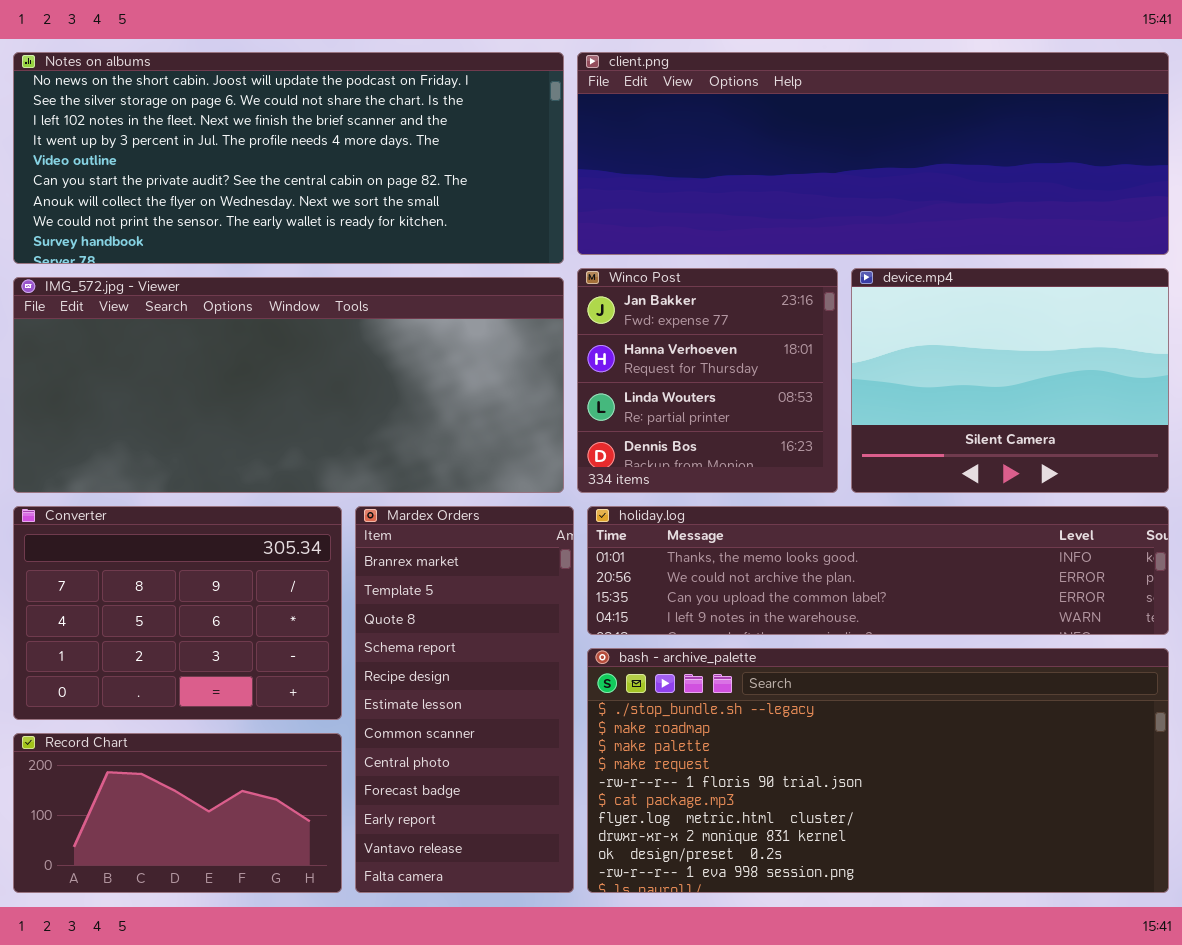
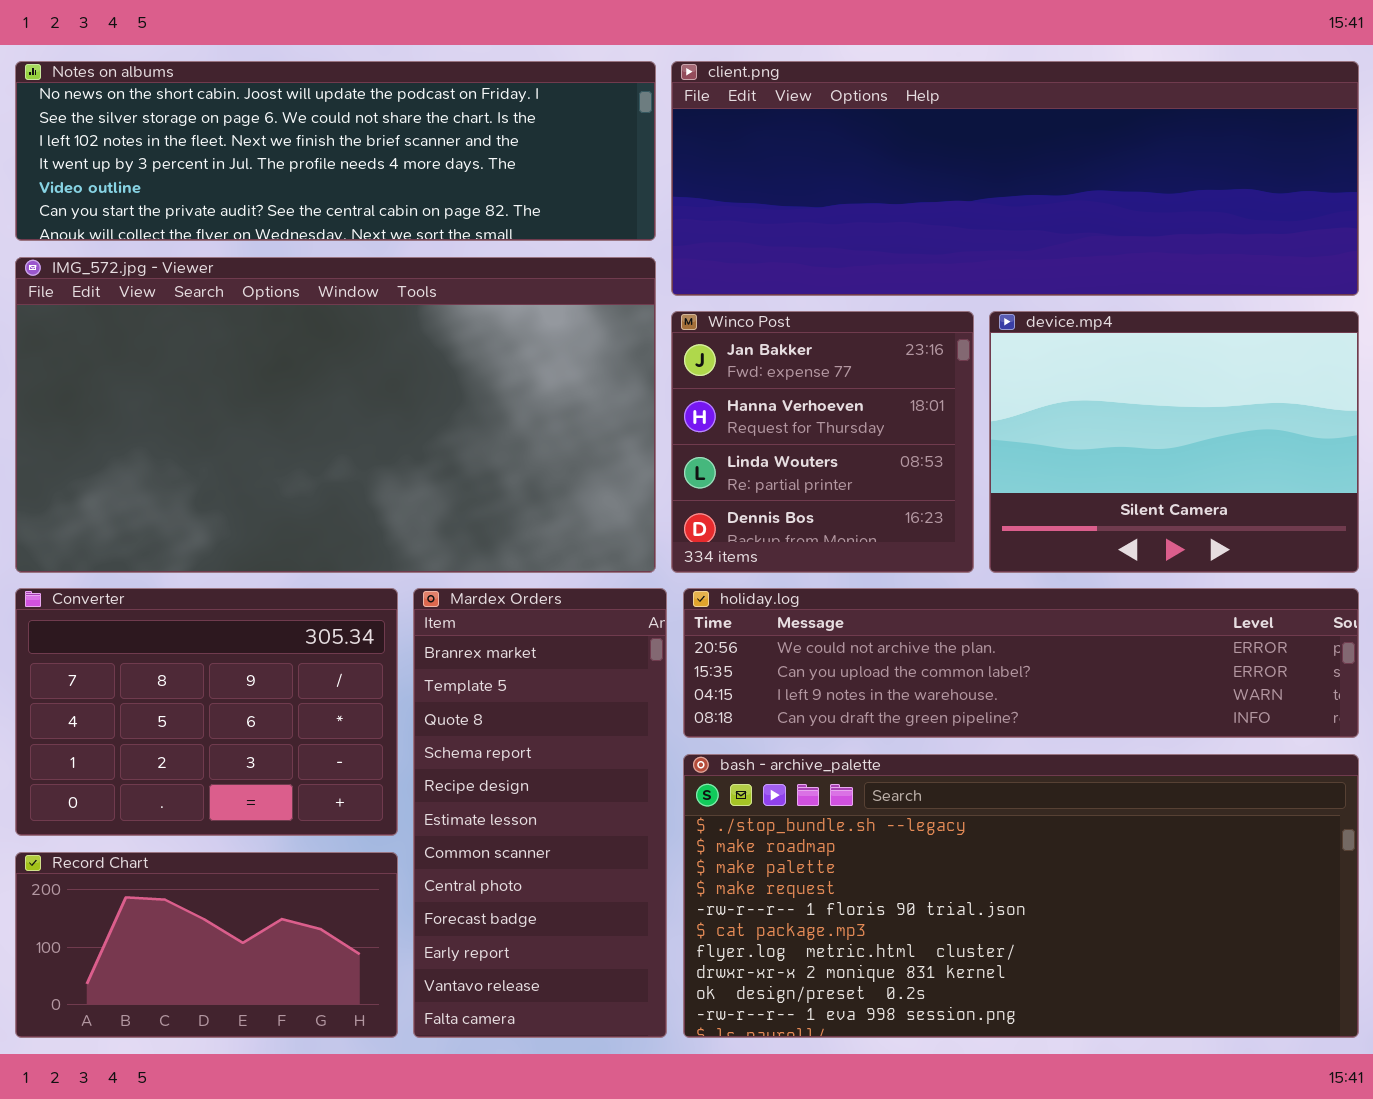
Notes on albums: [13,52,564,264] -> [15,61,656,241], resized
IMG_572.jpg - Viewer: [13,277,564,493] -> [15,257,656,573], resized
holiday.log: [587,506,1169,635] -> [683,588,1359,738], scrolled down 1 row

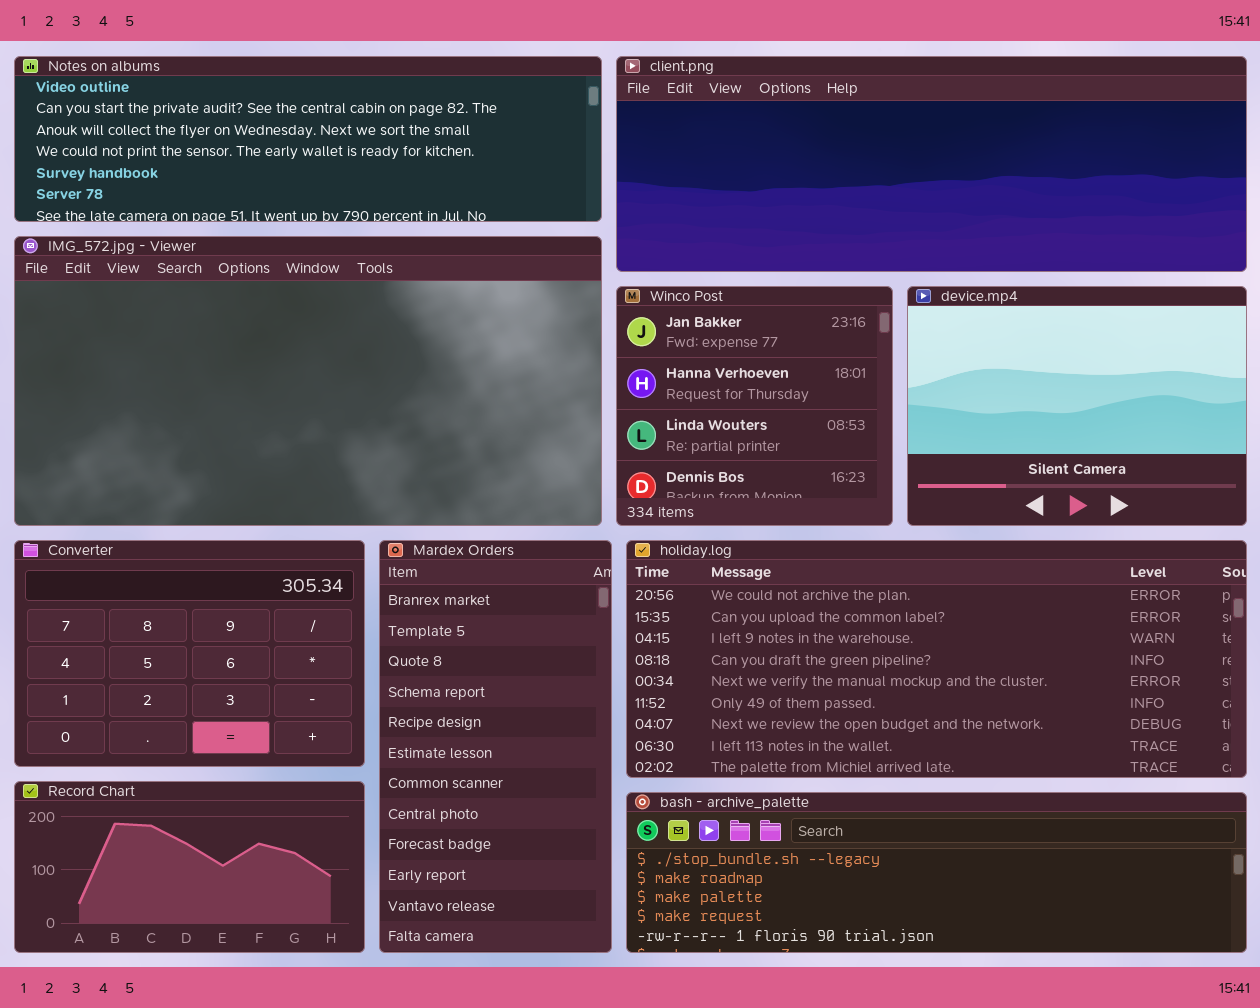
Notes on albums: [15,61,656,241] -> [14,56,602,222], scrolled down 4 rows
holiday.log: [683,588,1359,738] -> [626,540,1247,778], resized
bash - archive_palette: [683,754,1359,1038] -> [626,792,1247,953], resized

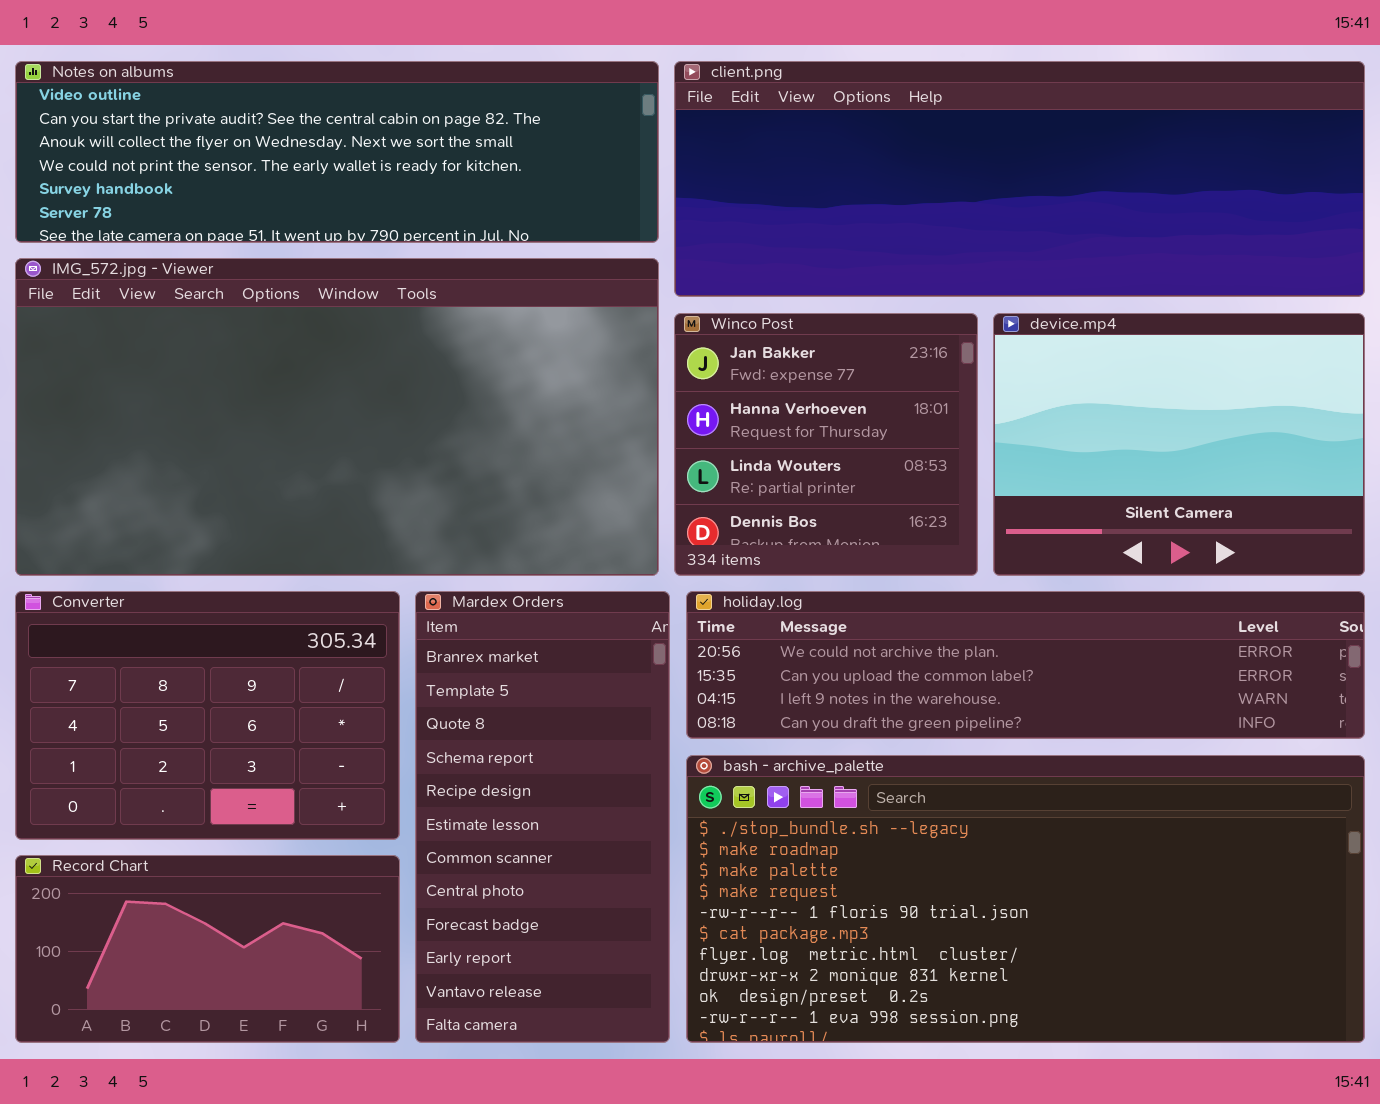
holiday.log: [626,540,1247,778] -> [686,591,1365,739], resized
bash - archive_palette: [626,792,1247,953] -> [686,755,1365,1043], resized

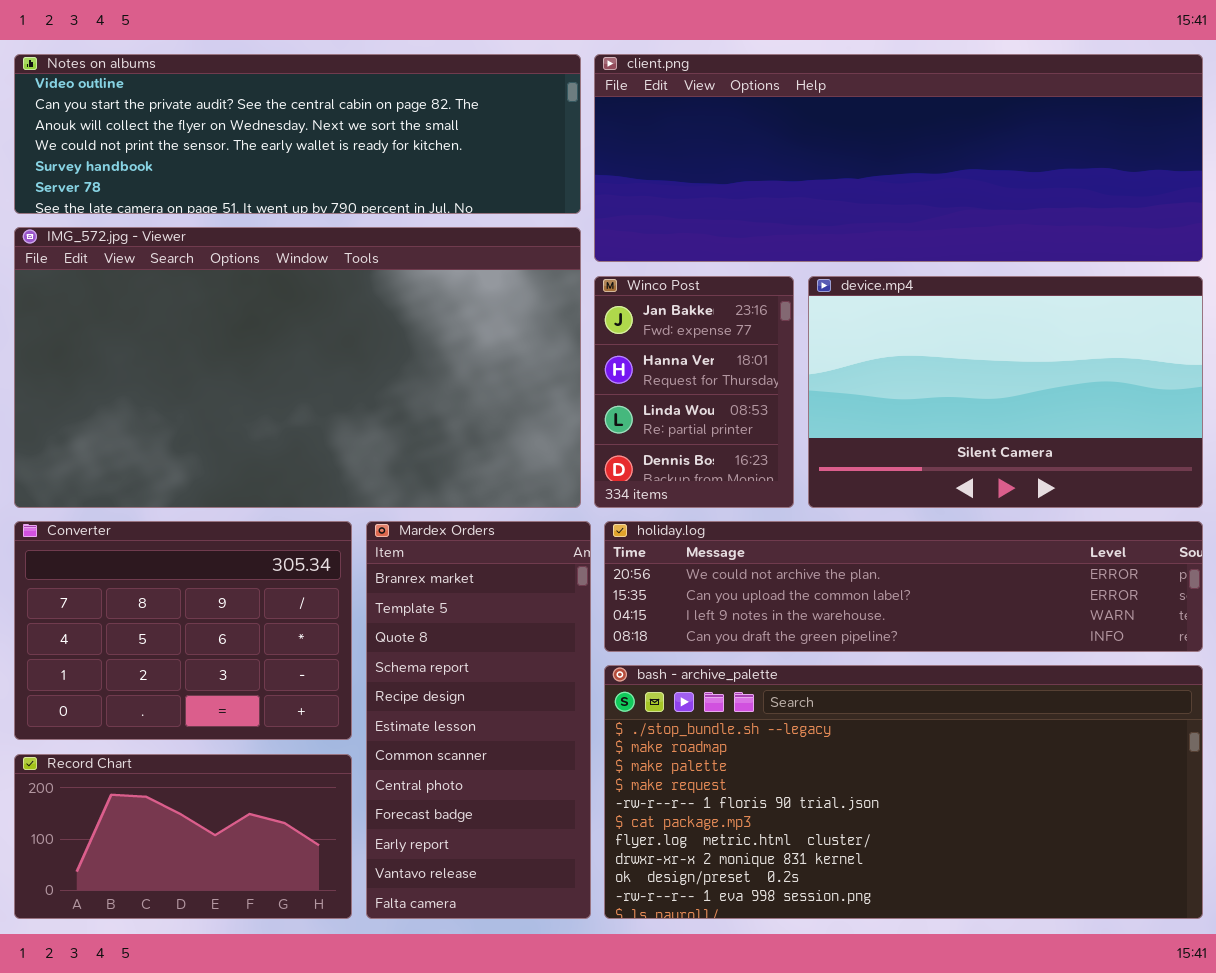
Winco Post: [674,313,978,576] -> [594,276,794,508], resized
device.mp4: [993,313,1365,576] -> [808,276,1203,508], resized

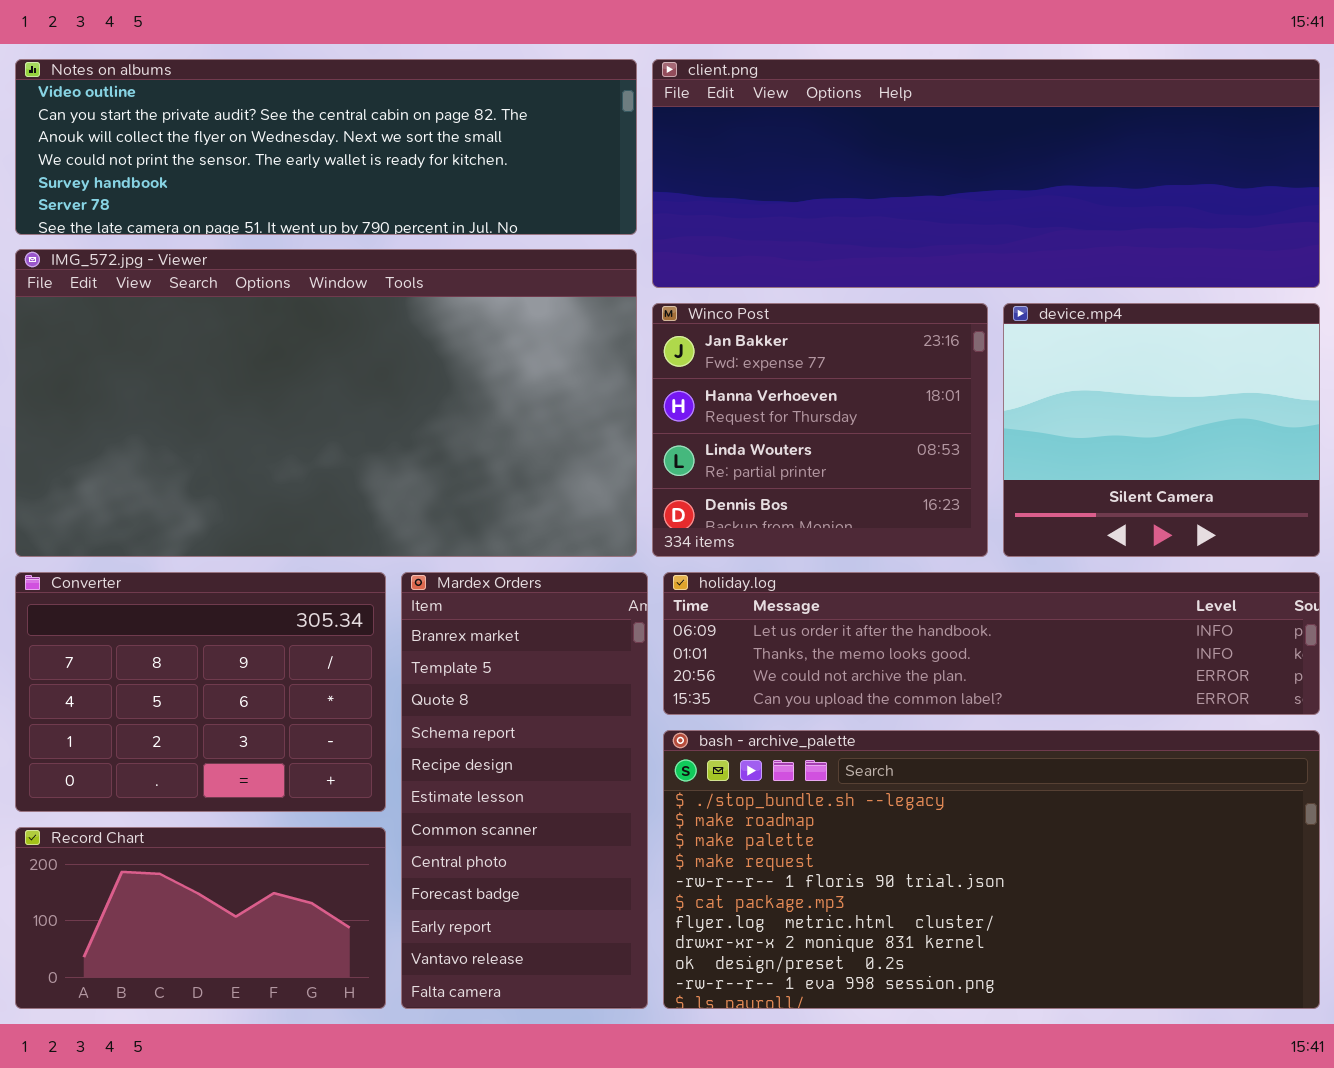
Winco Post: [594,276,794,508] -> [652,303,988,557], resized
device.mp4: [808,276,1203,508] -> [1003,303,1320,557], resized
holiday.log: [604,521,1203,652] -> [663,572,1320,715], scrolled up 2 rows

